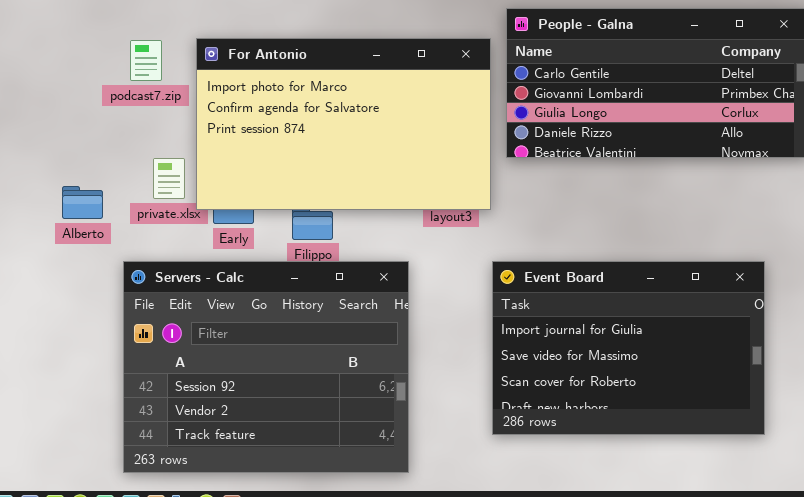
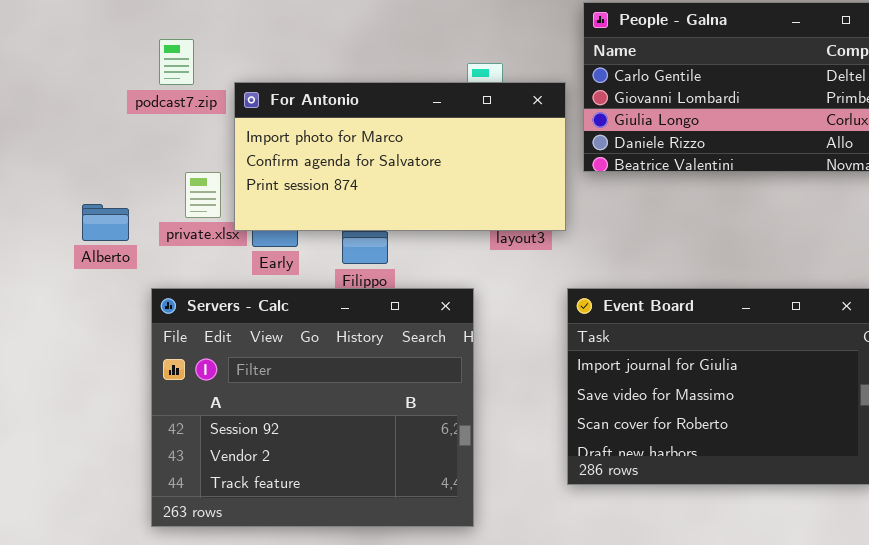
For Antonio: [196,38,491,210] -> [234,82,566,231], resized

